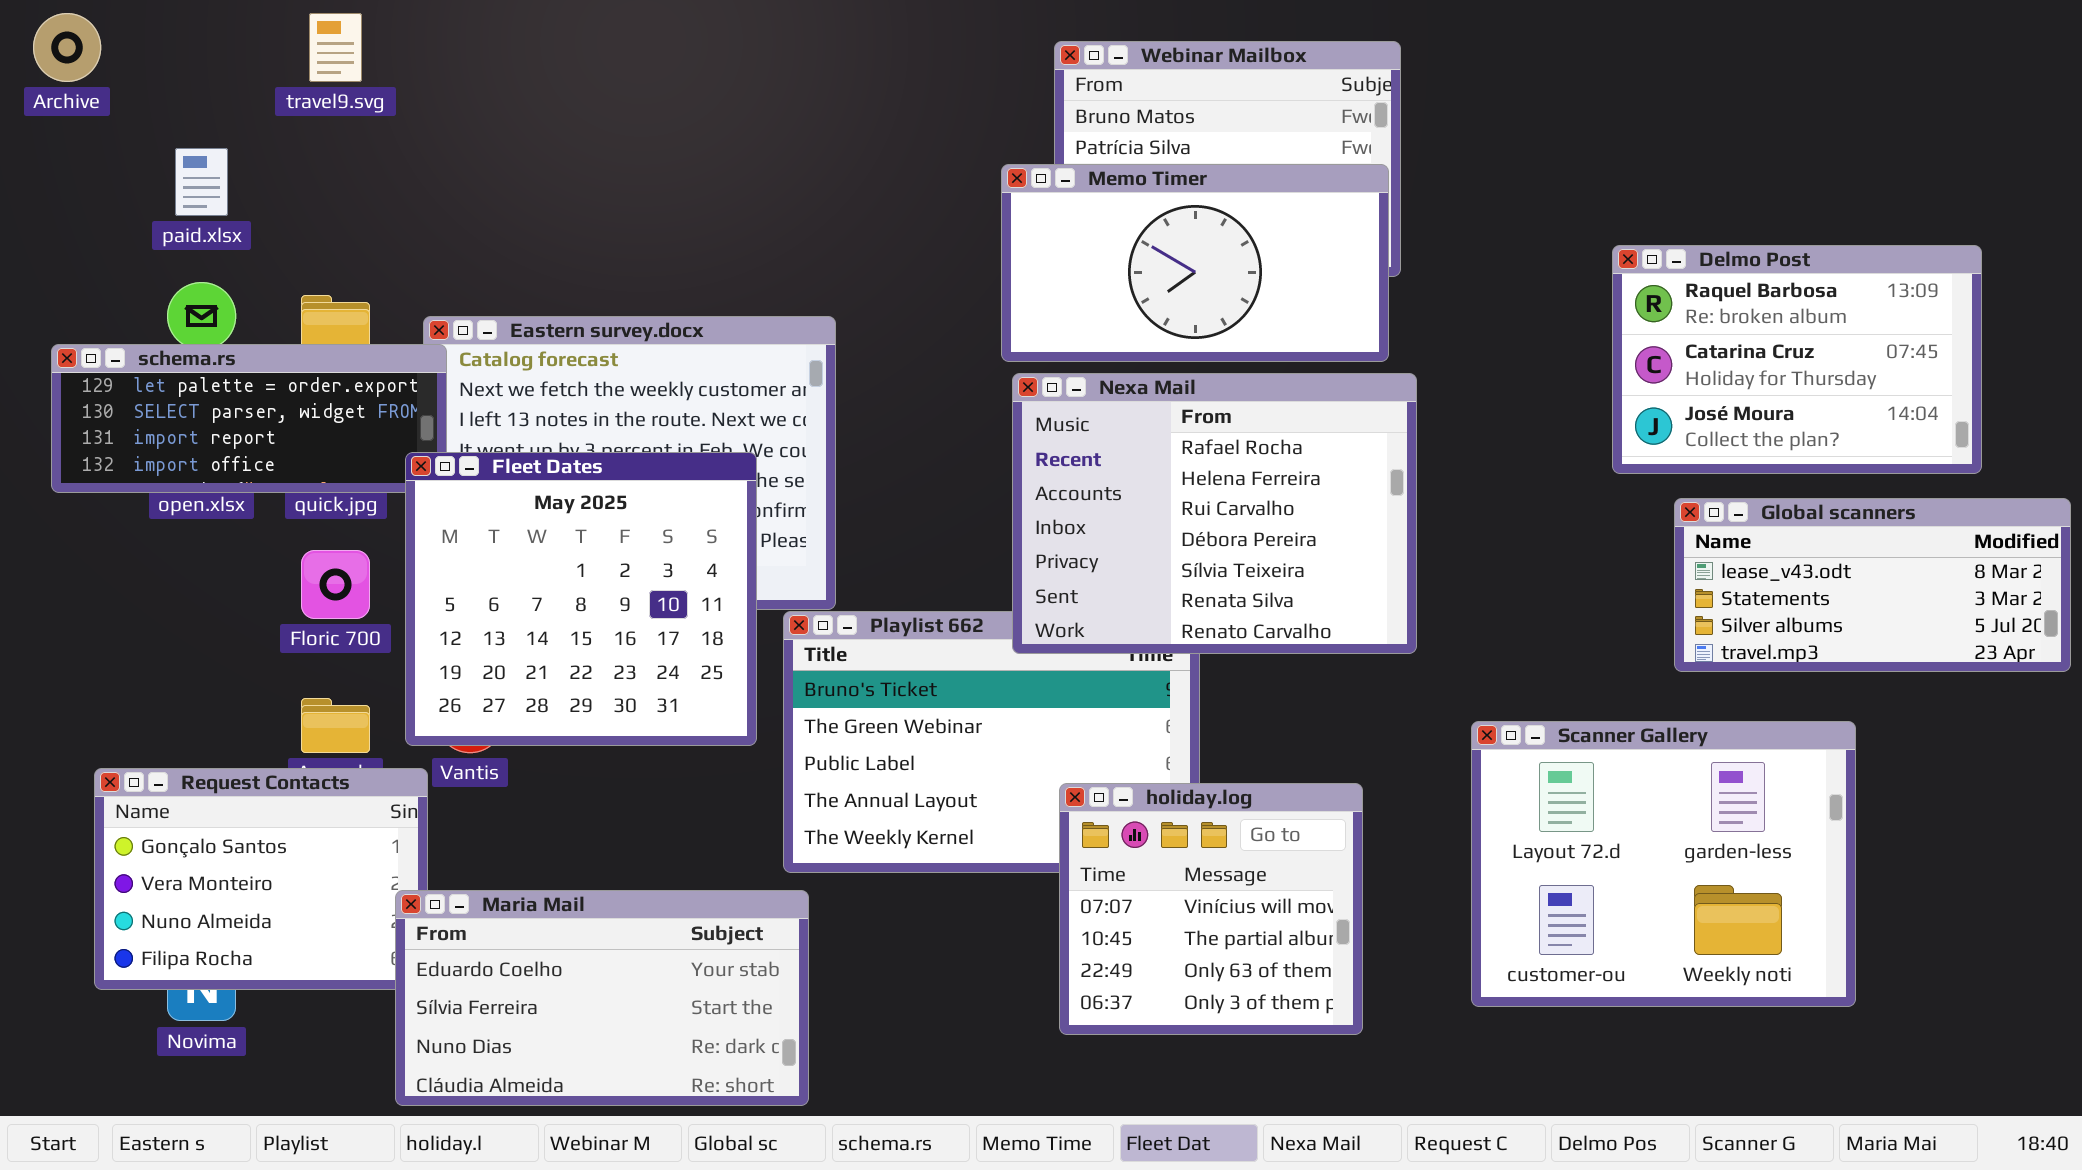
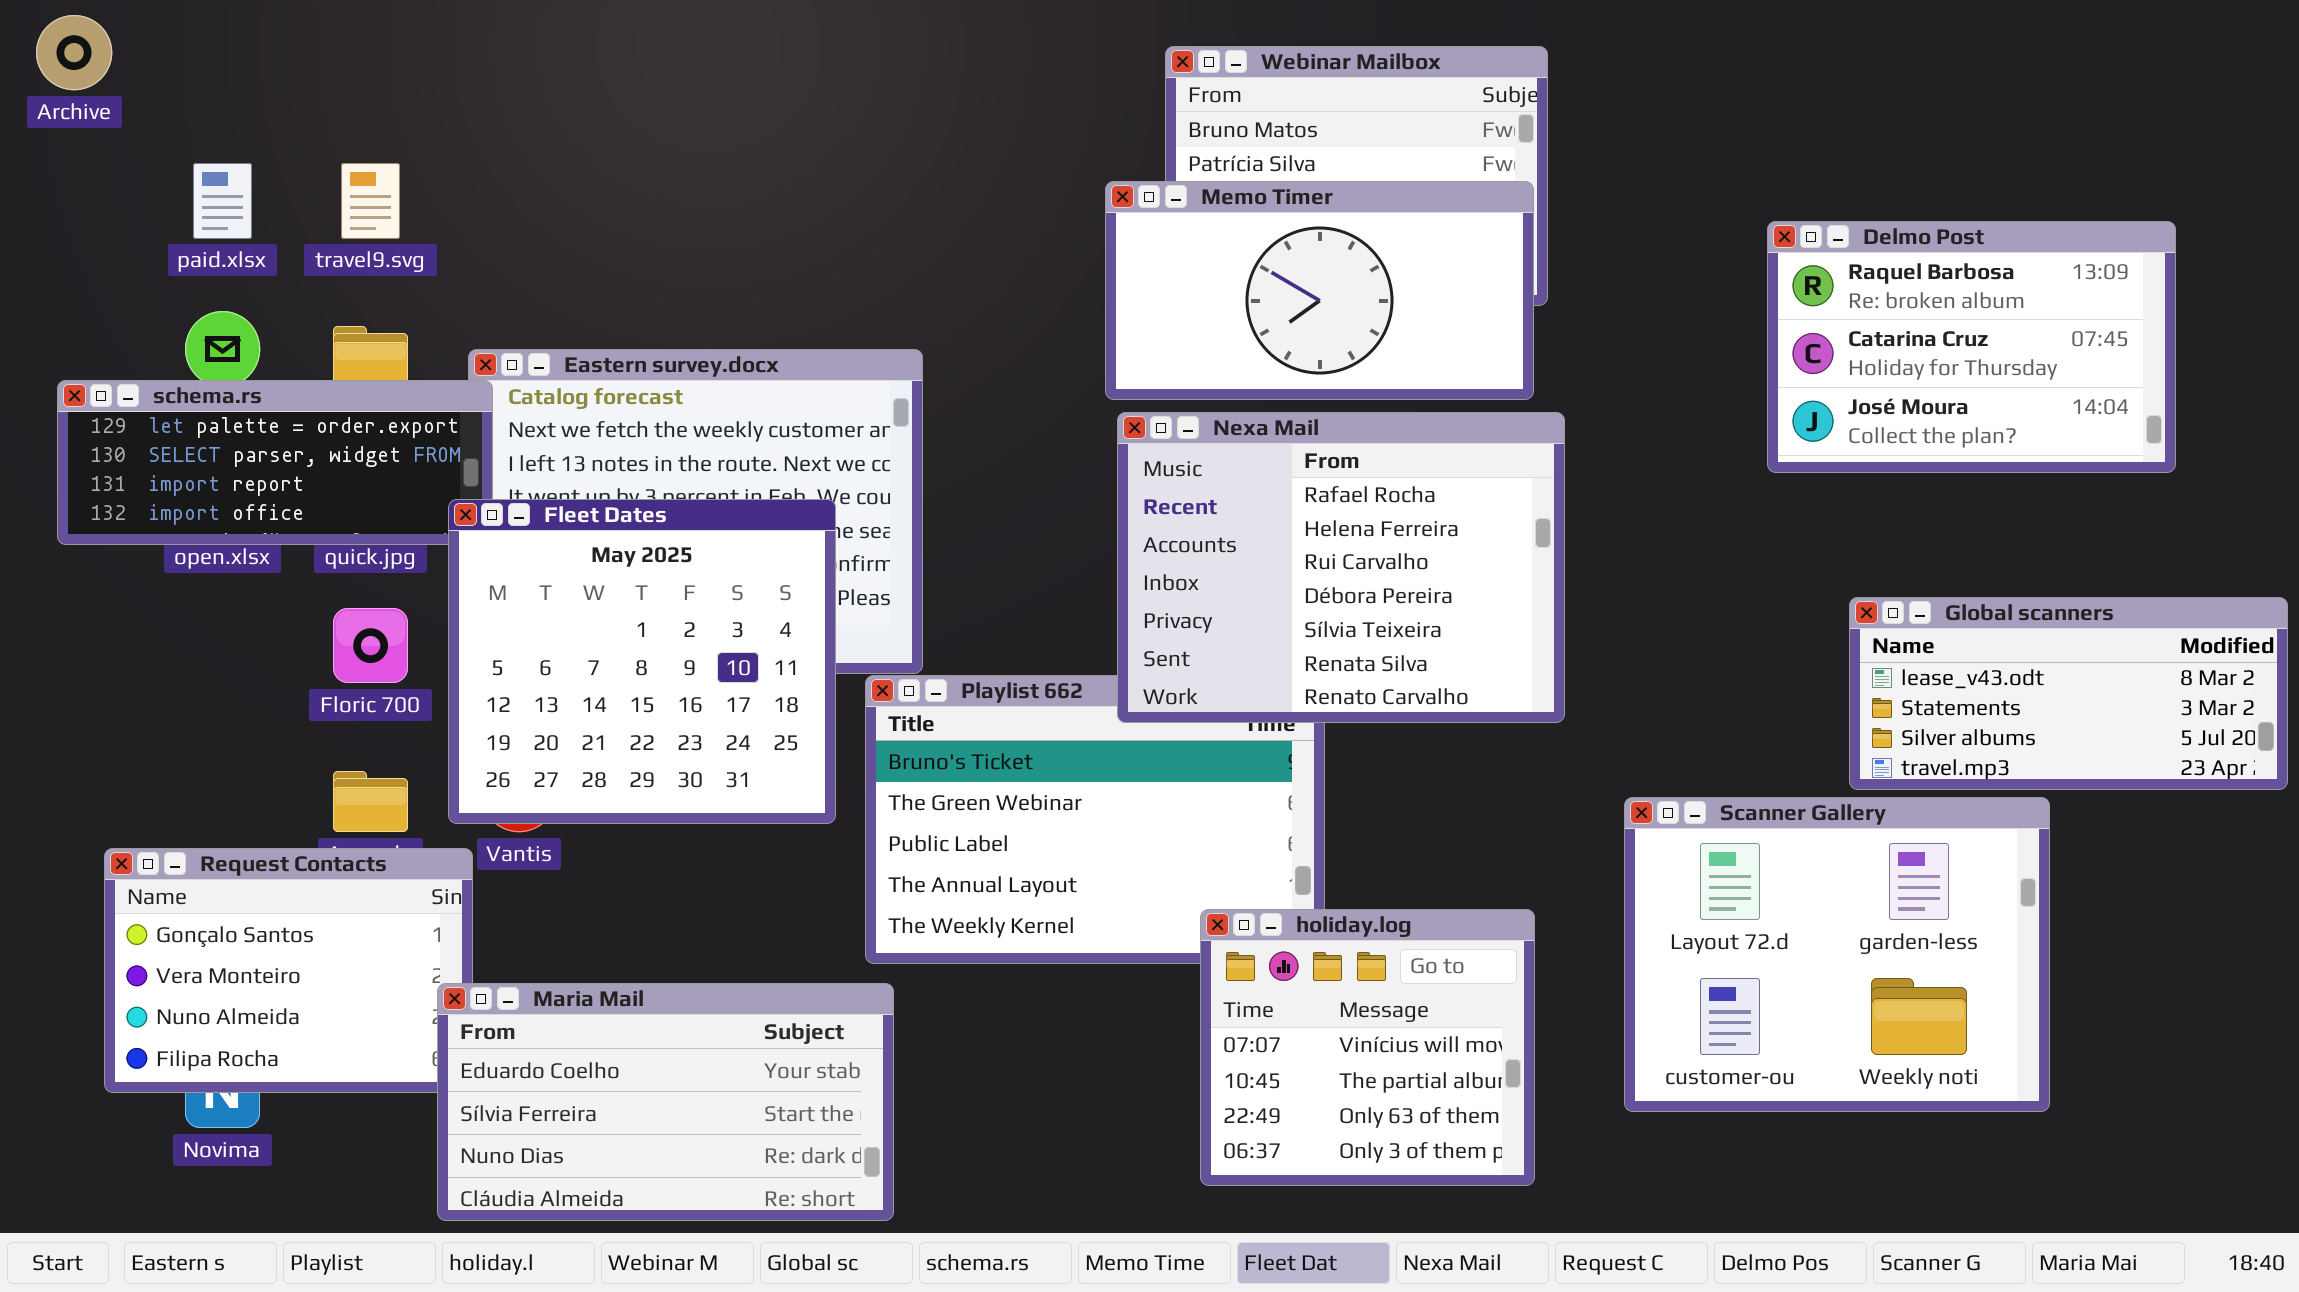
travel9.svg: [309,13,362,82] -> [341,163,400,239], moved
Delmo Post: [1612,245,1982,474] -> [1767,221,2176,473], moved
Global scanners: [1674,498,2071,672] -> [1849,597,2288,790], moved
holiday.log: [1059,783,1363,1035] -> [1200,909,1535,1186], moved

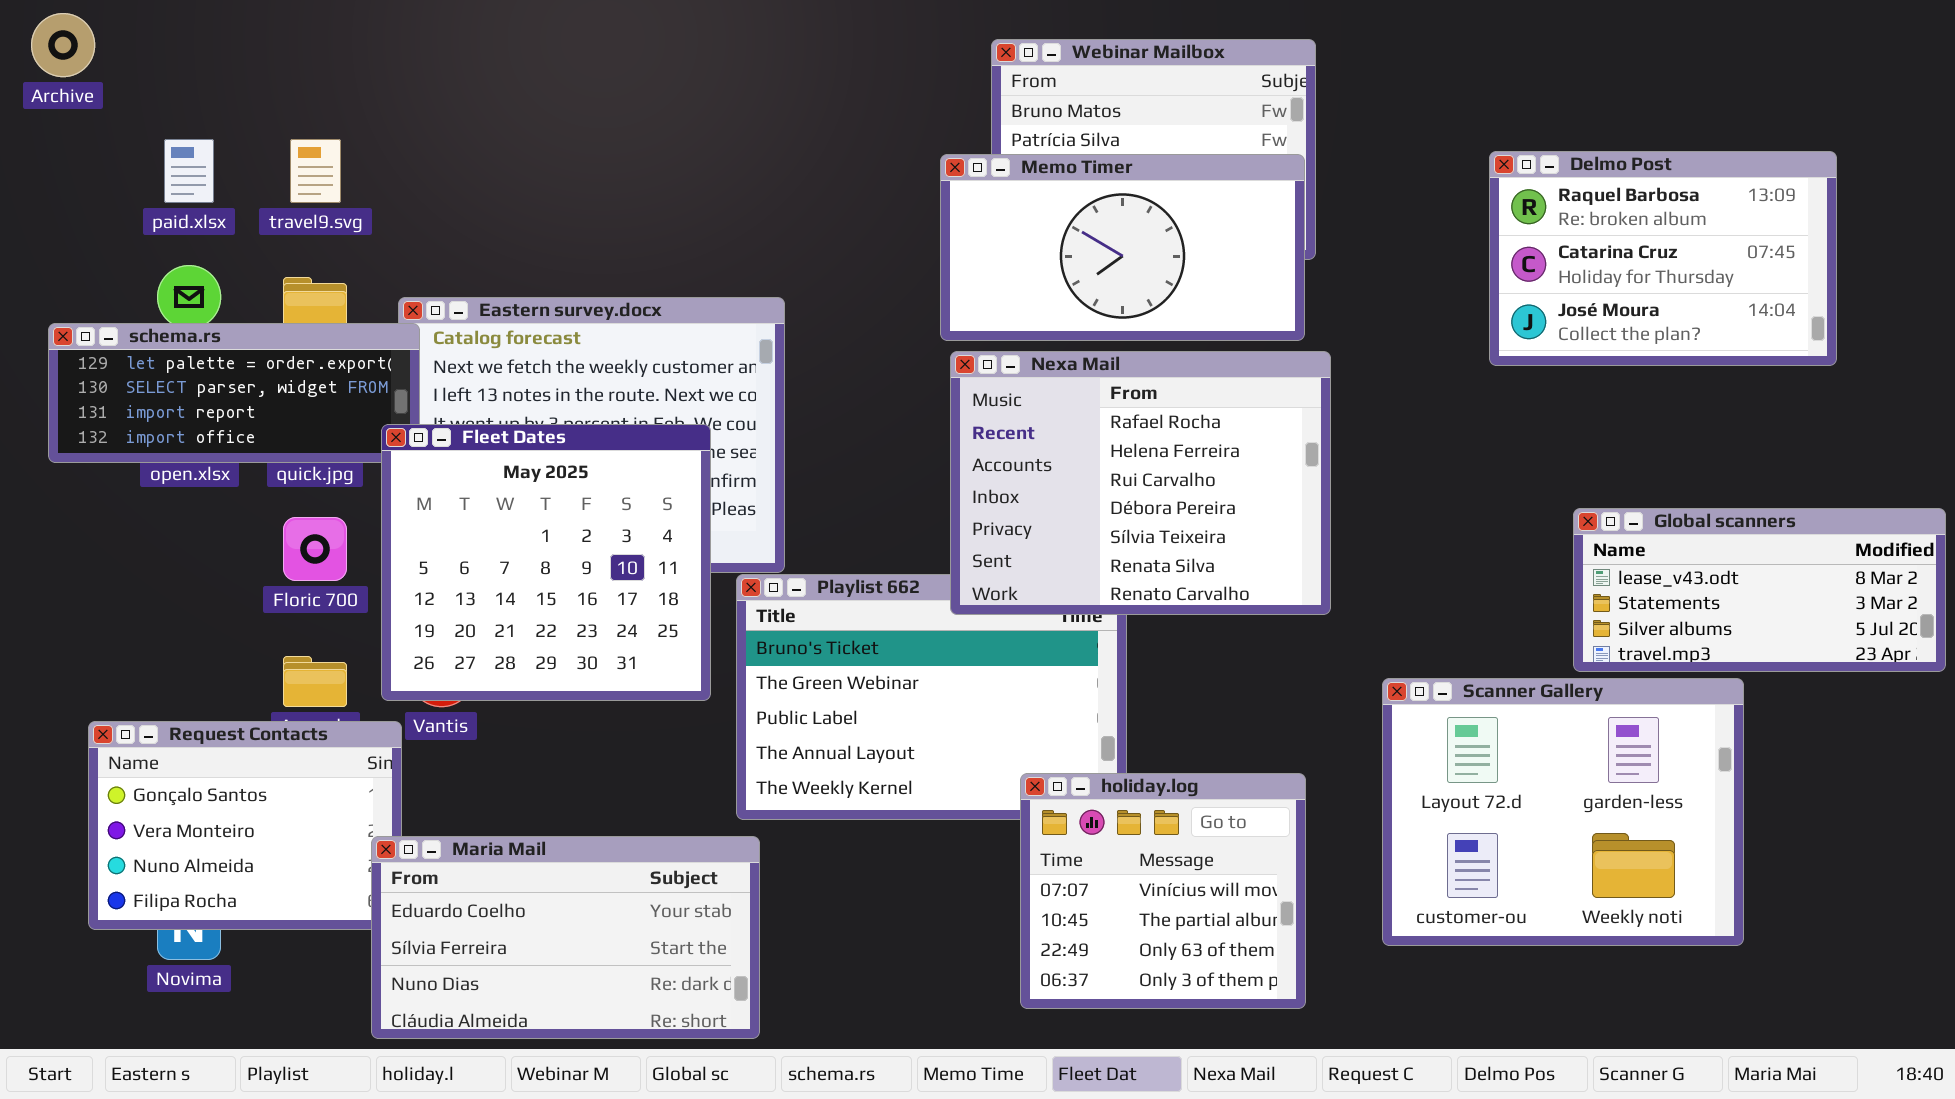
Delmo Post: [1767,221,2176,473] -> [1489,151,1837,366], moved

